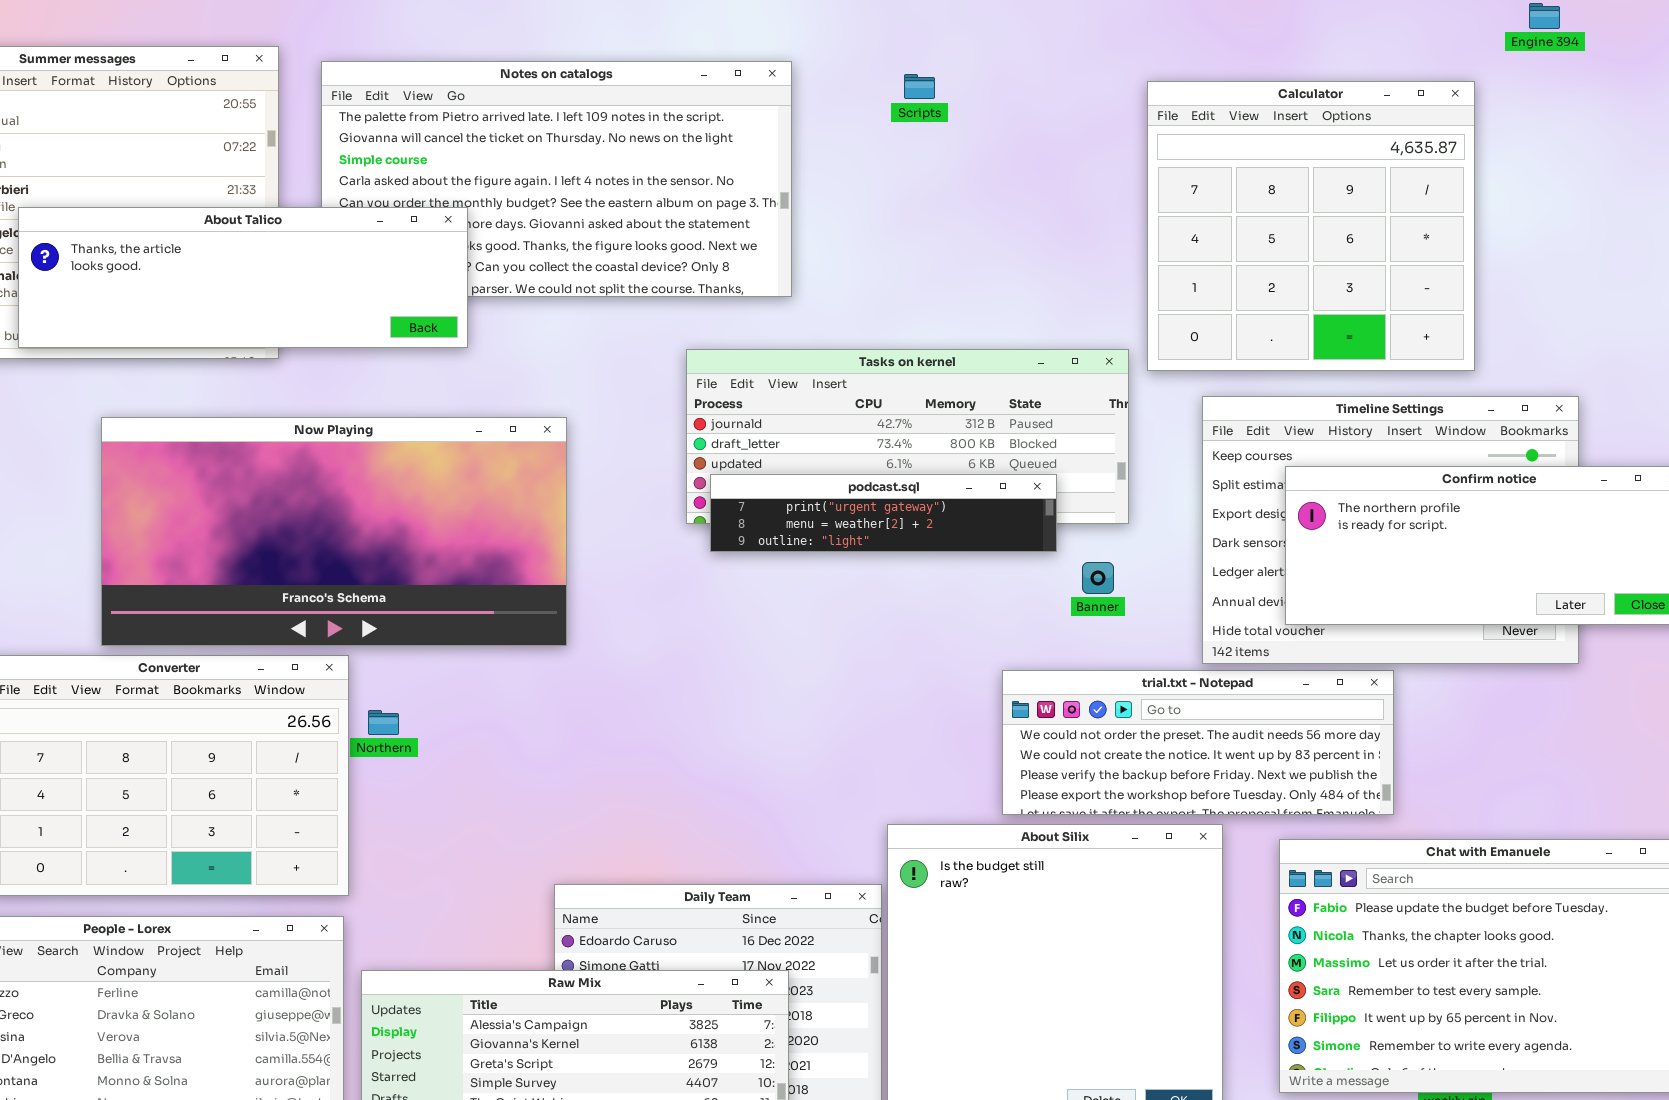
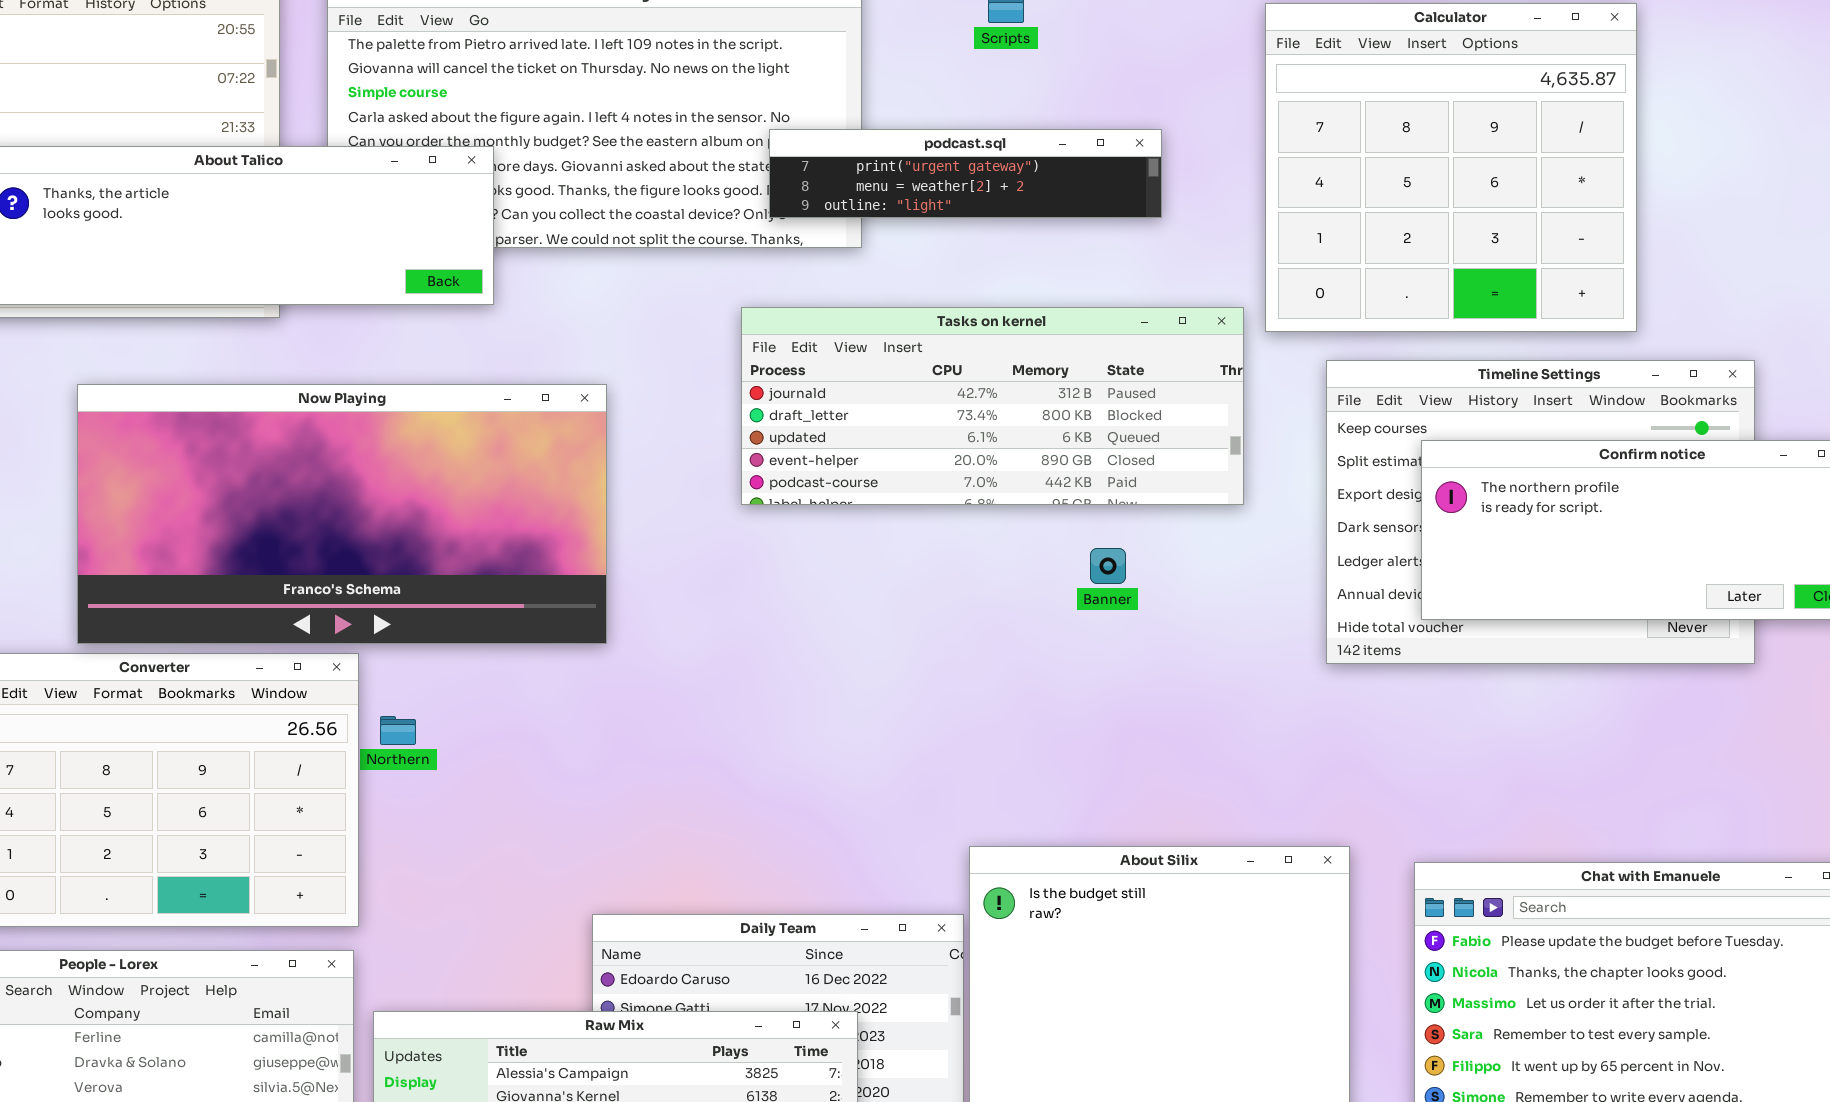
podcast.sql: [710,474,1057,552] -> [769,129,1162,218], moved
Banner: [1082,562,1114,594] -> [1090,548,1126,584], moved
trial.txt - Notepad: [1002,670,1394,815] -> none, closed

